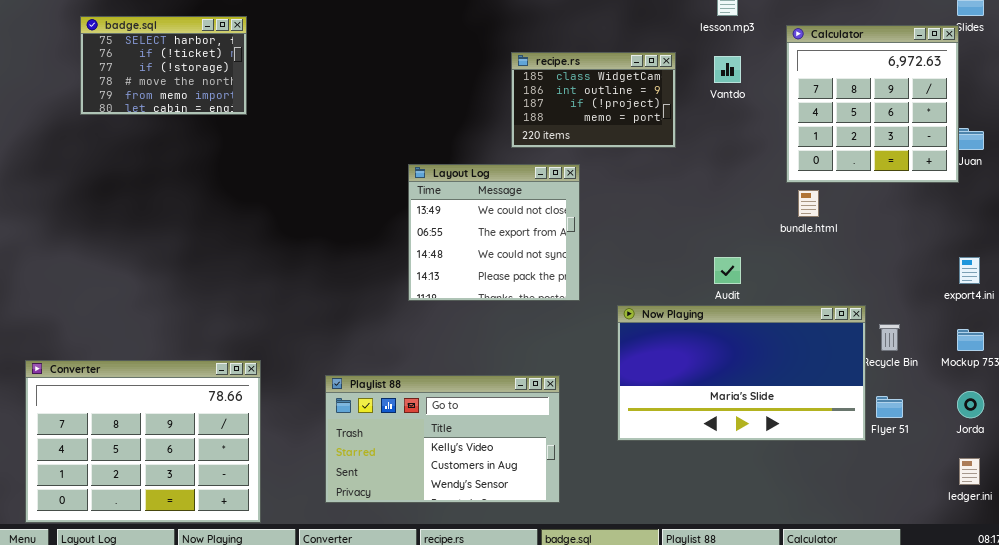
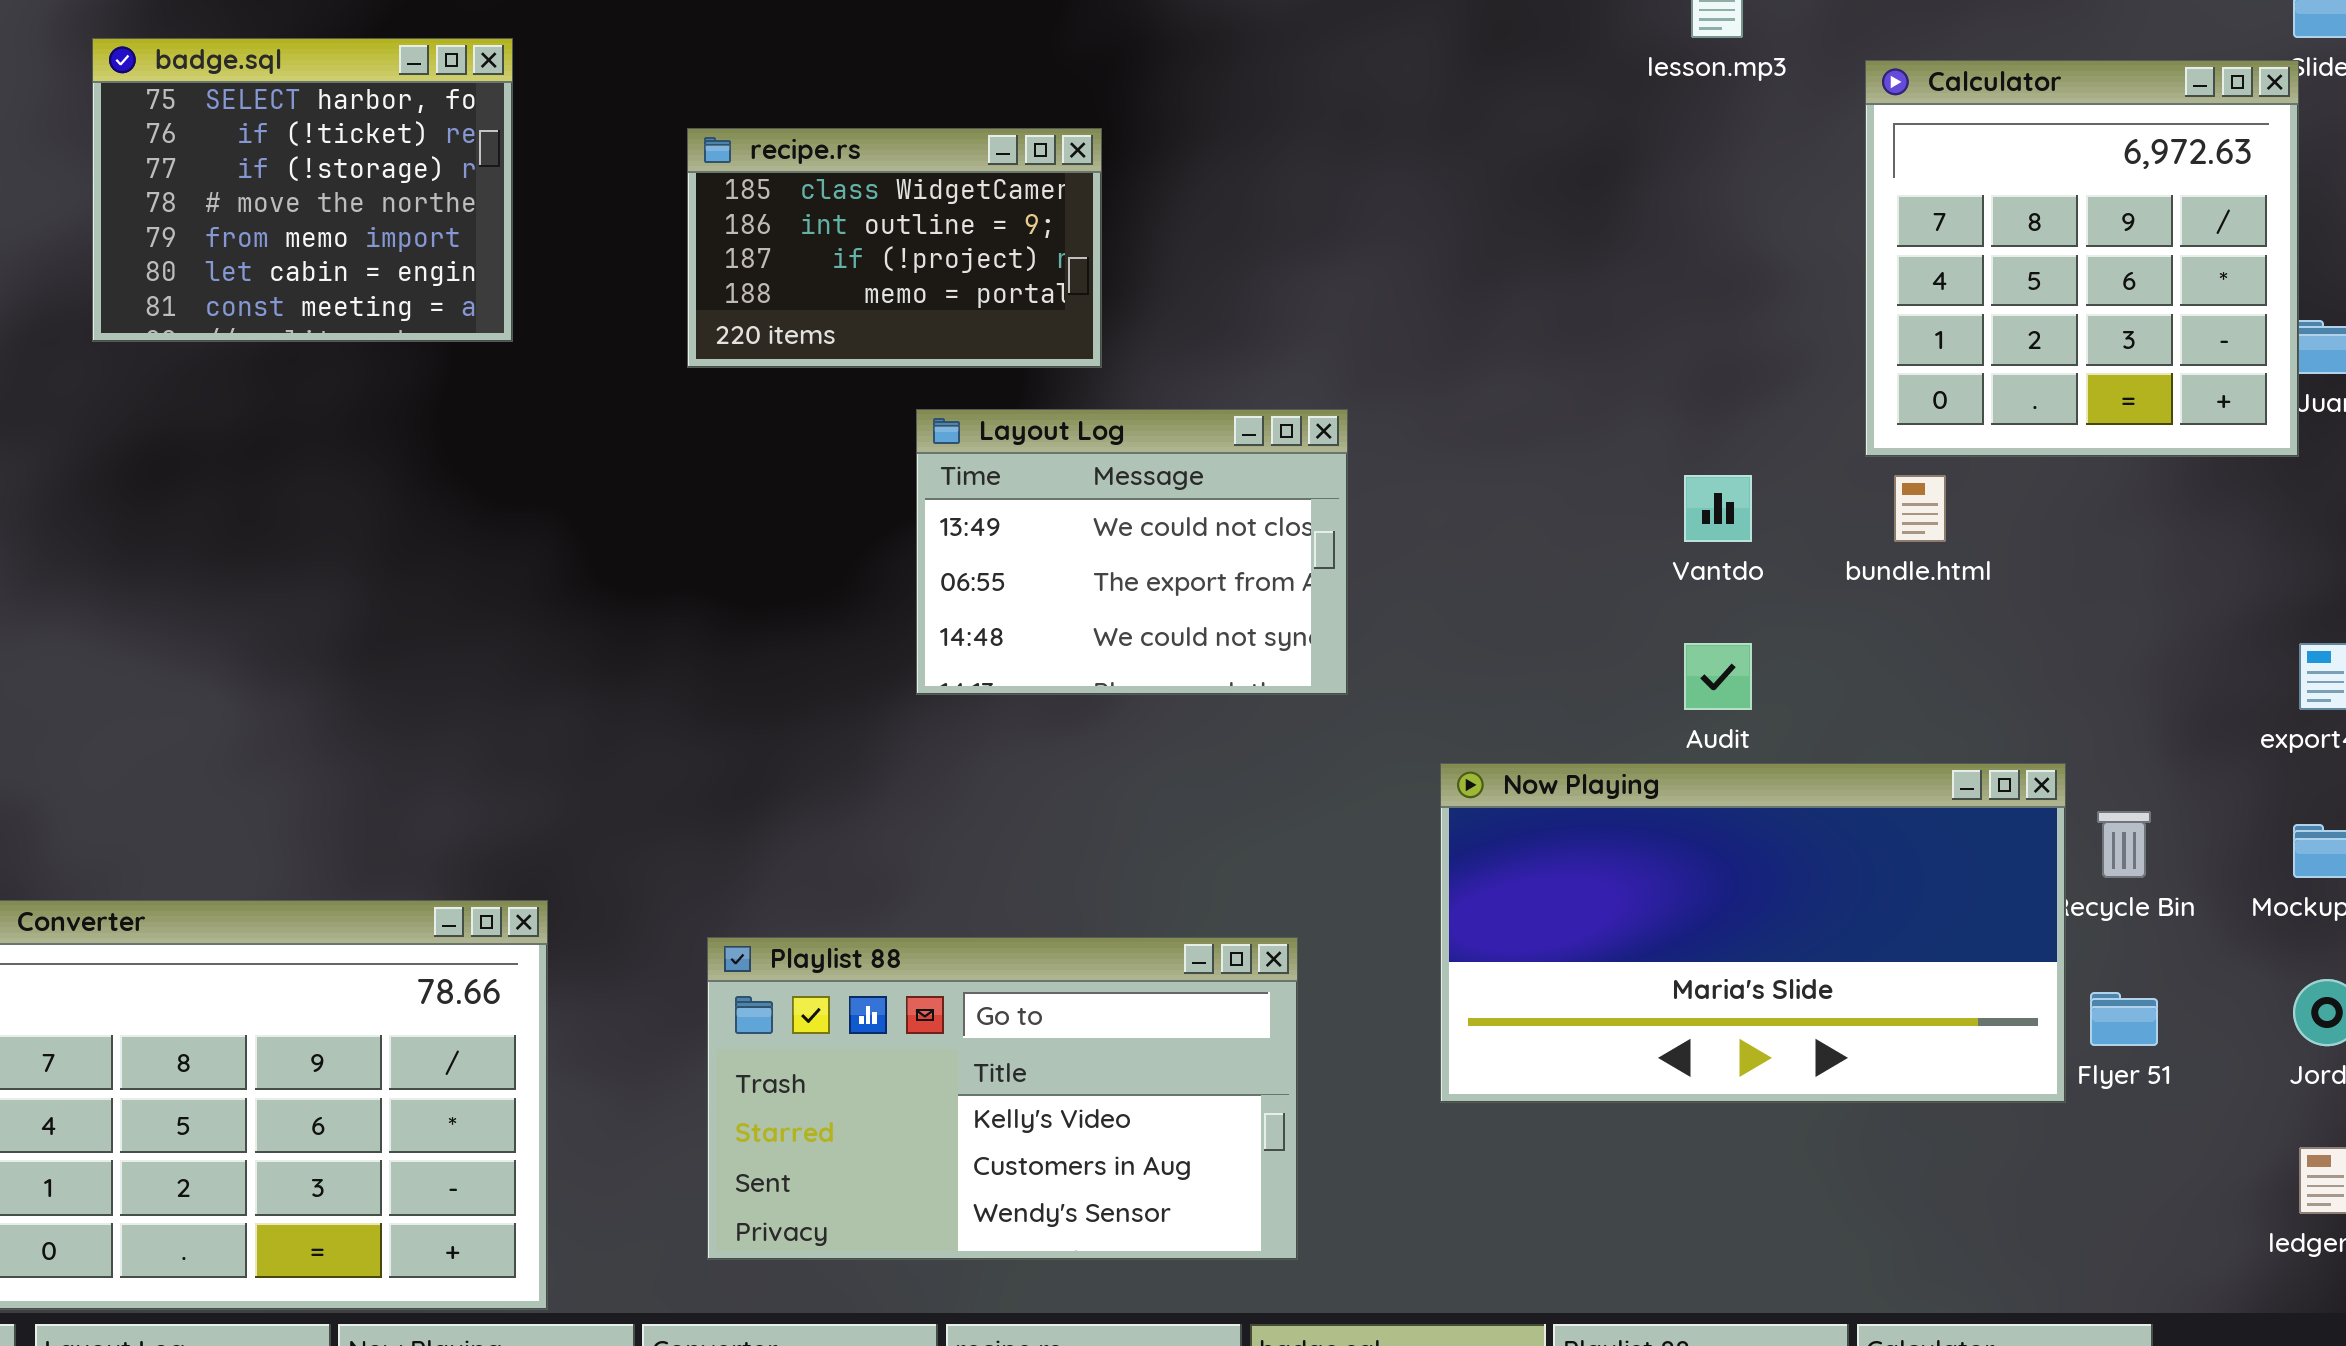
badge.sql: [80,16,247,115] -> [92,38,513,342], resized
recipe.rs: [511,52,676,148] -> [687,128,1102,368], moved
Vantdo: [714,56,741,83] -> [1684,475,1752,542], moved
Layout Log: [408,164,580,301] -> [916,409,1348,695], resized

